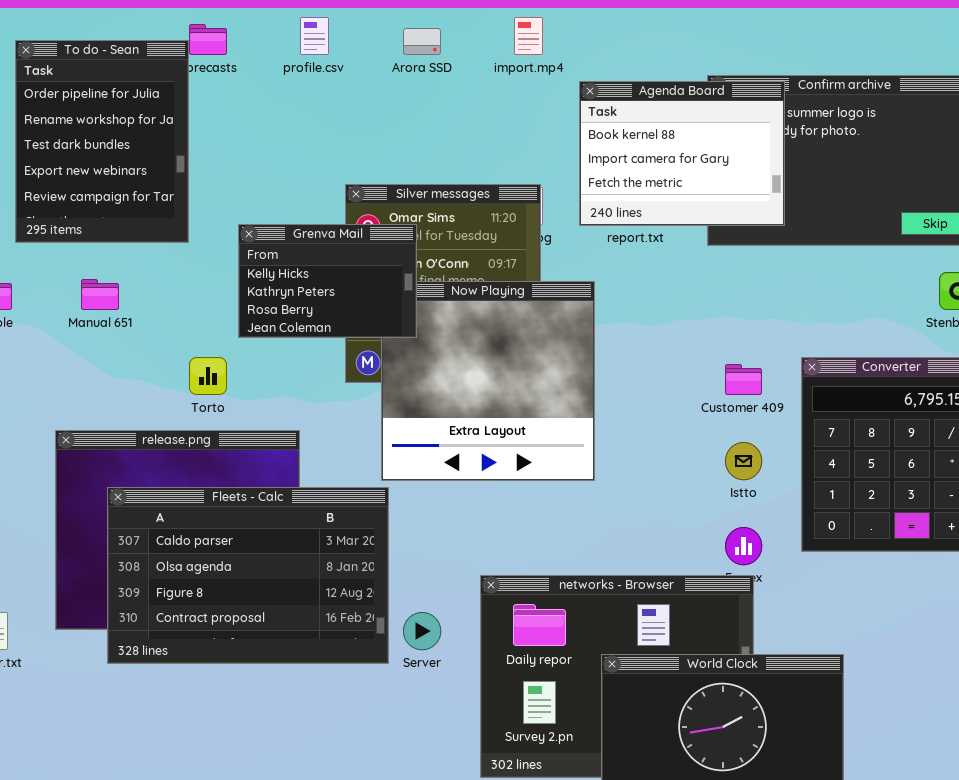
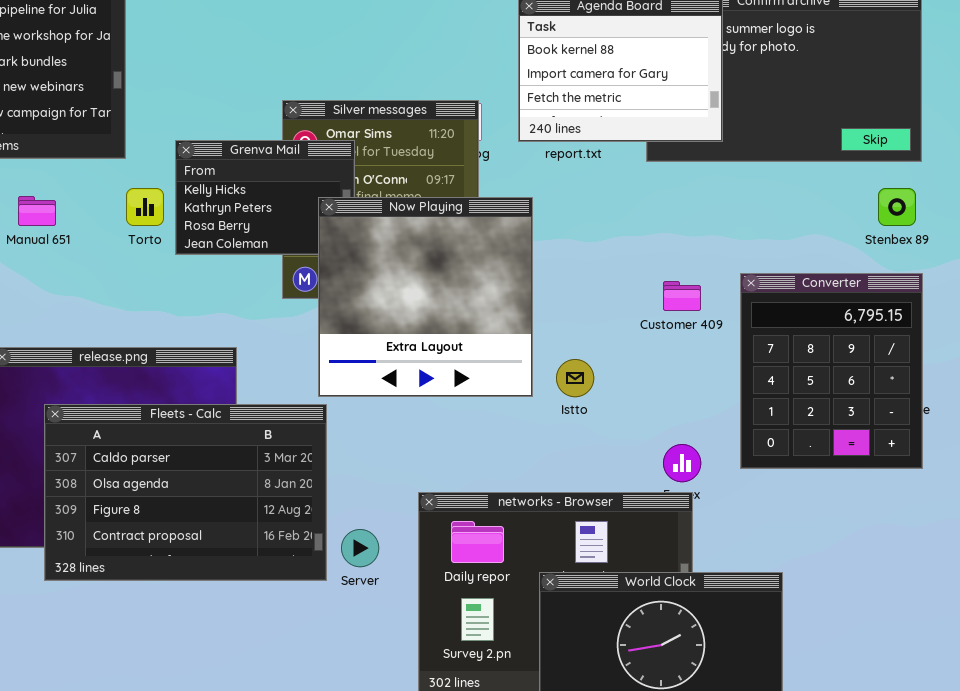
Now Playing: [381,281,595,481] -> [318,197,533,397], raised
Torto: [189,357,227,395] -> [126,188,164,226], moved
Istto: [725,442,762,480] -> [556,359,594,397], moved

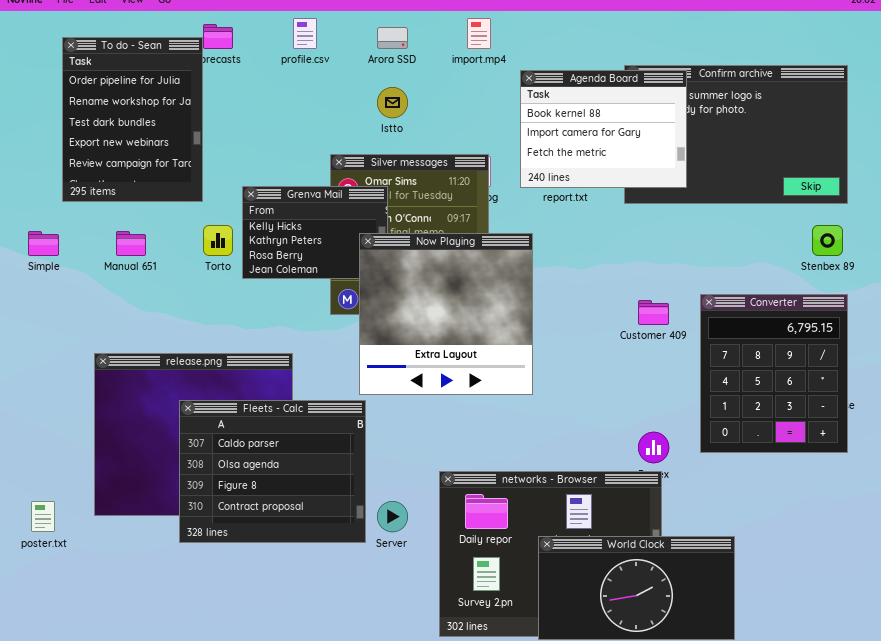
Istto: [556,359,594,397] -> [377,87,408,118], moved
Fleets - Calc: [44,404,327,581] -> [179,400,366,543], resized

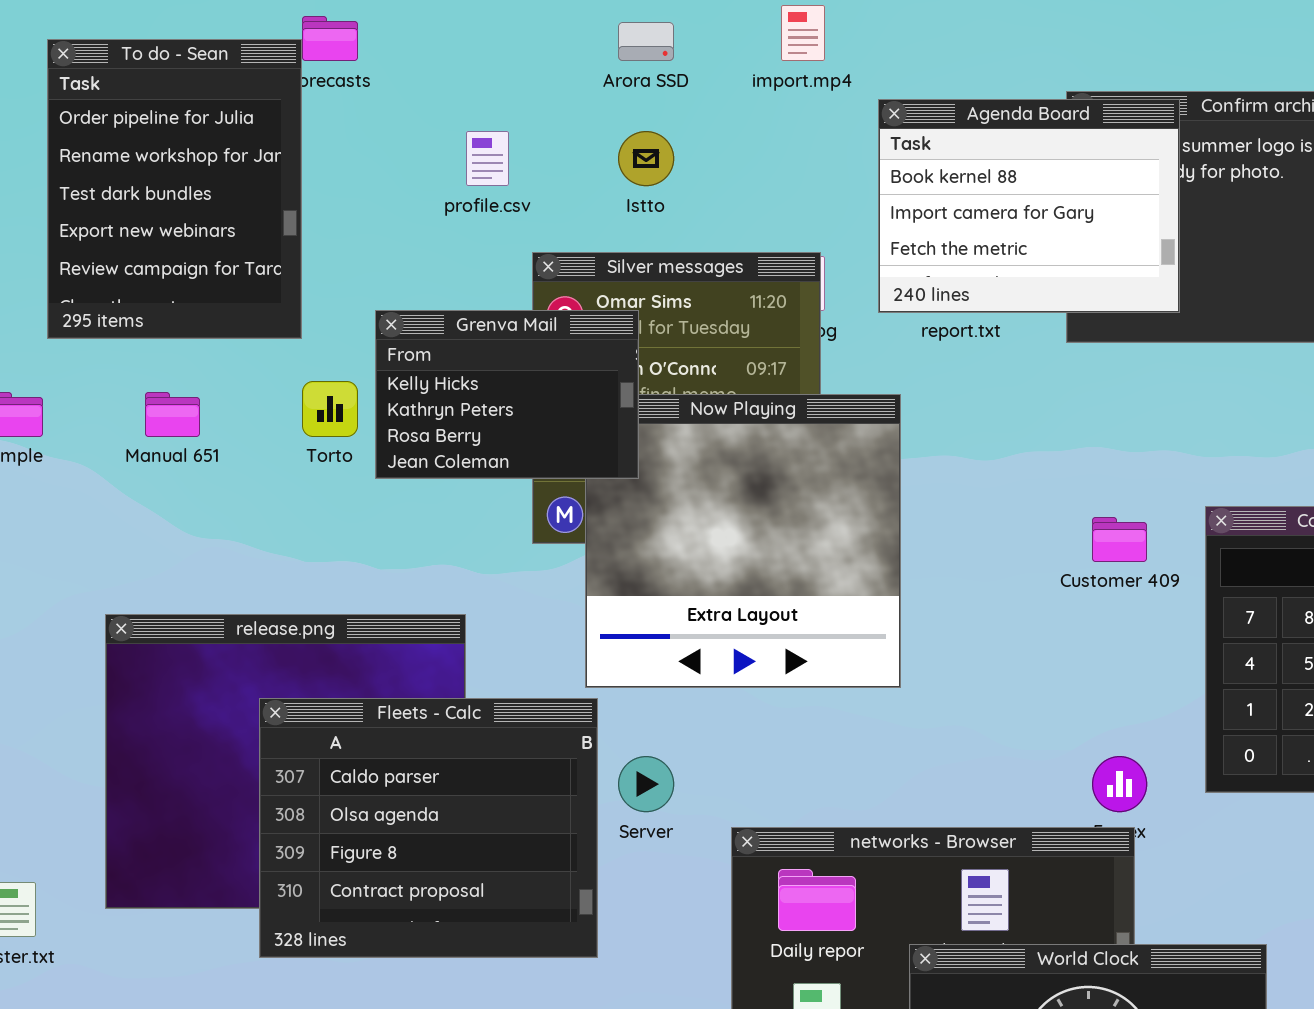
profile.csv: [293,18,317,49] -> [466,131,509,186], moved
Grenva Mail: [242,186,388,279] -> [375,310,639,479], raised
Server: [377,501,408,532] -> [618,756,674,812], moved

